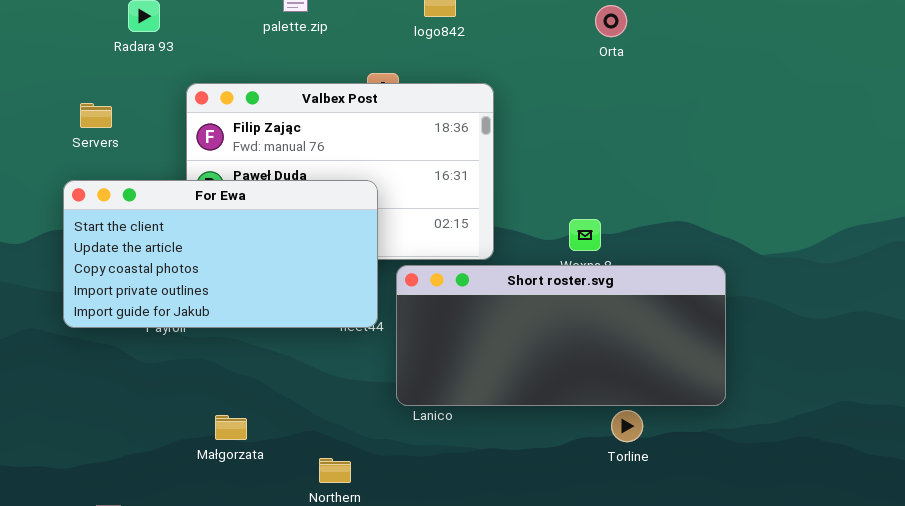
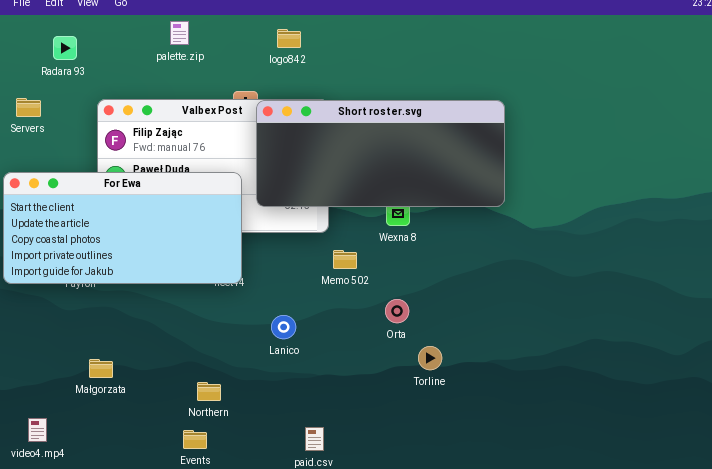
Orta: [595,5,627,37] -> [385,299,409,323], moved
Servers: [80,103,112,128] -> [16,98,41,117], moved
Short roster.svg: [396,265,726,406] -> [256,100,505,207], moved
Małgorzata: [215,415,247,440] -> [89,359,113,378], moved

